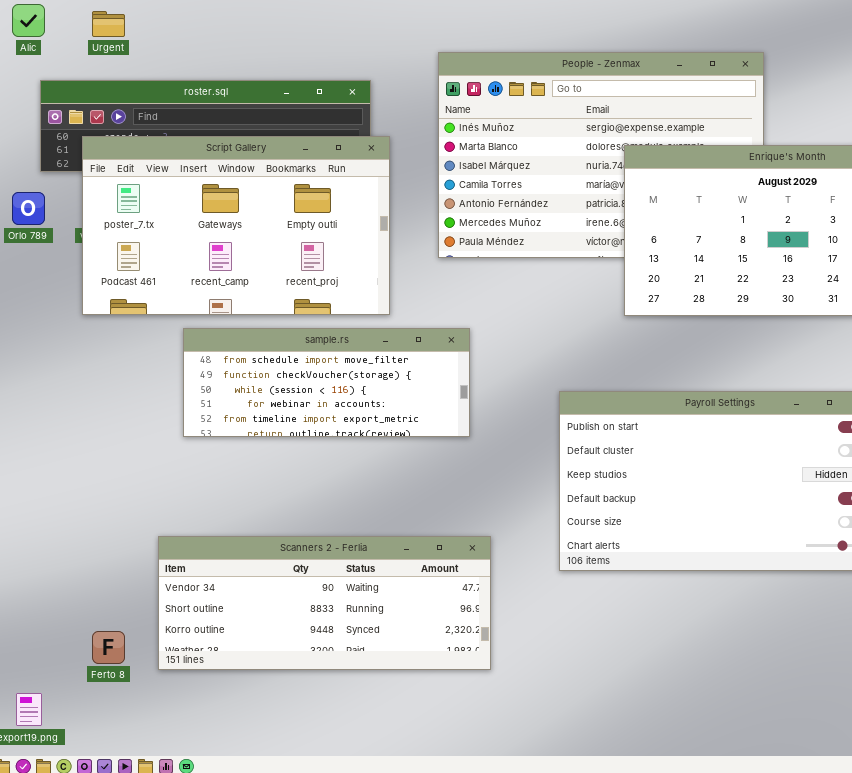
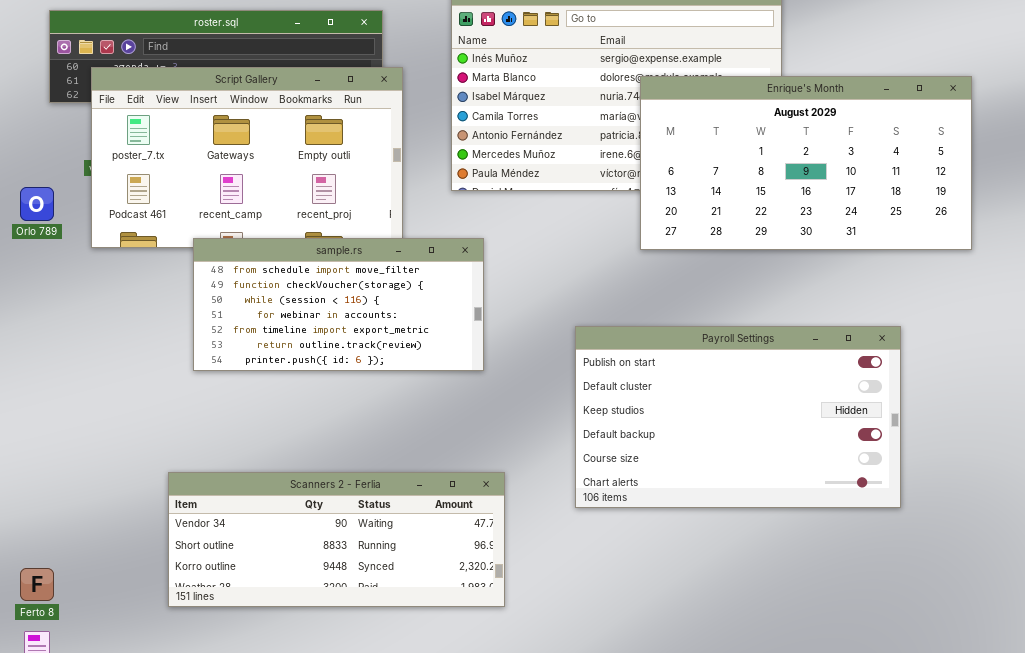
Orlo 789: [12,192,45,225] -> [20,187,54,221], moved
sample.rs: [183,328,470,437] -> [193,238,484,371], resized
Ferto 8: [92,631,125,664] -> [20,568,54,601], moved

